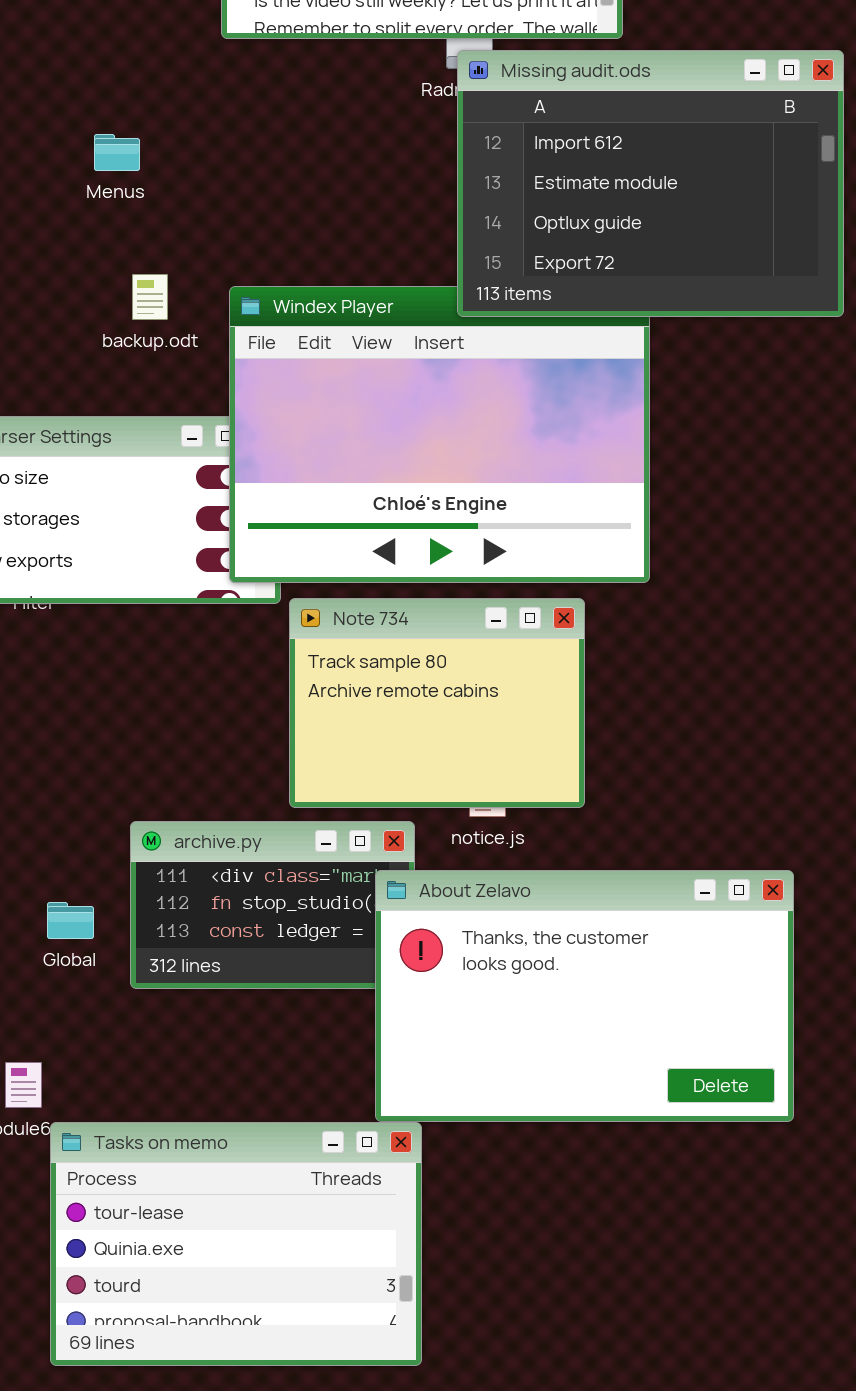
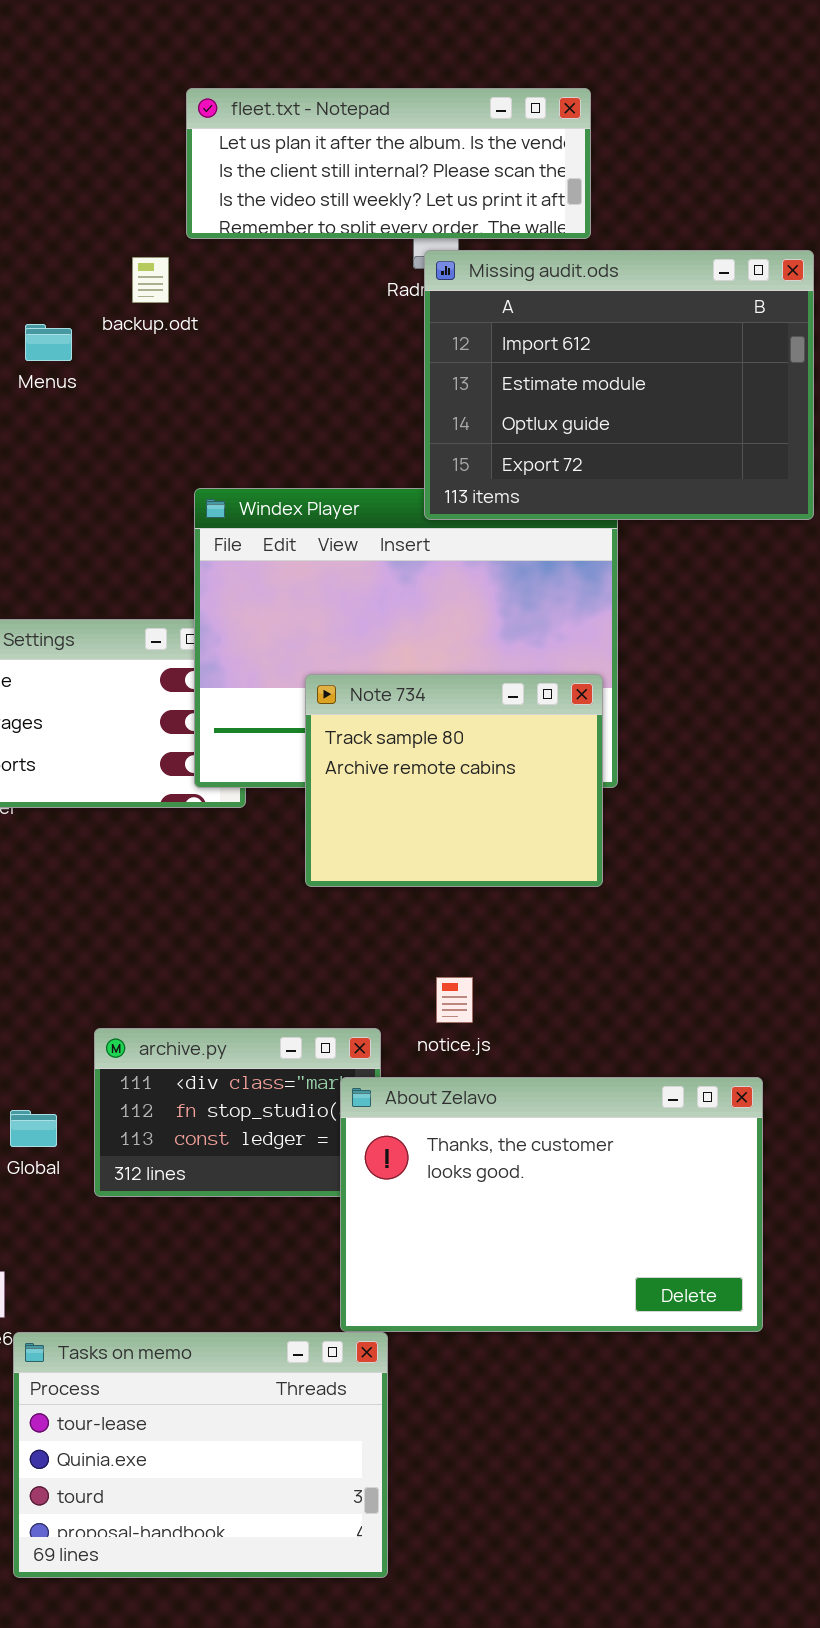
Menus: [94,134,140,171] -> [25,324,72,361], moved
backup.odt: [132,274,168,320] -> [132,257,169,303], moved
Note 734: [289,598,585,808] -> [305,674,603,887], moved

